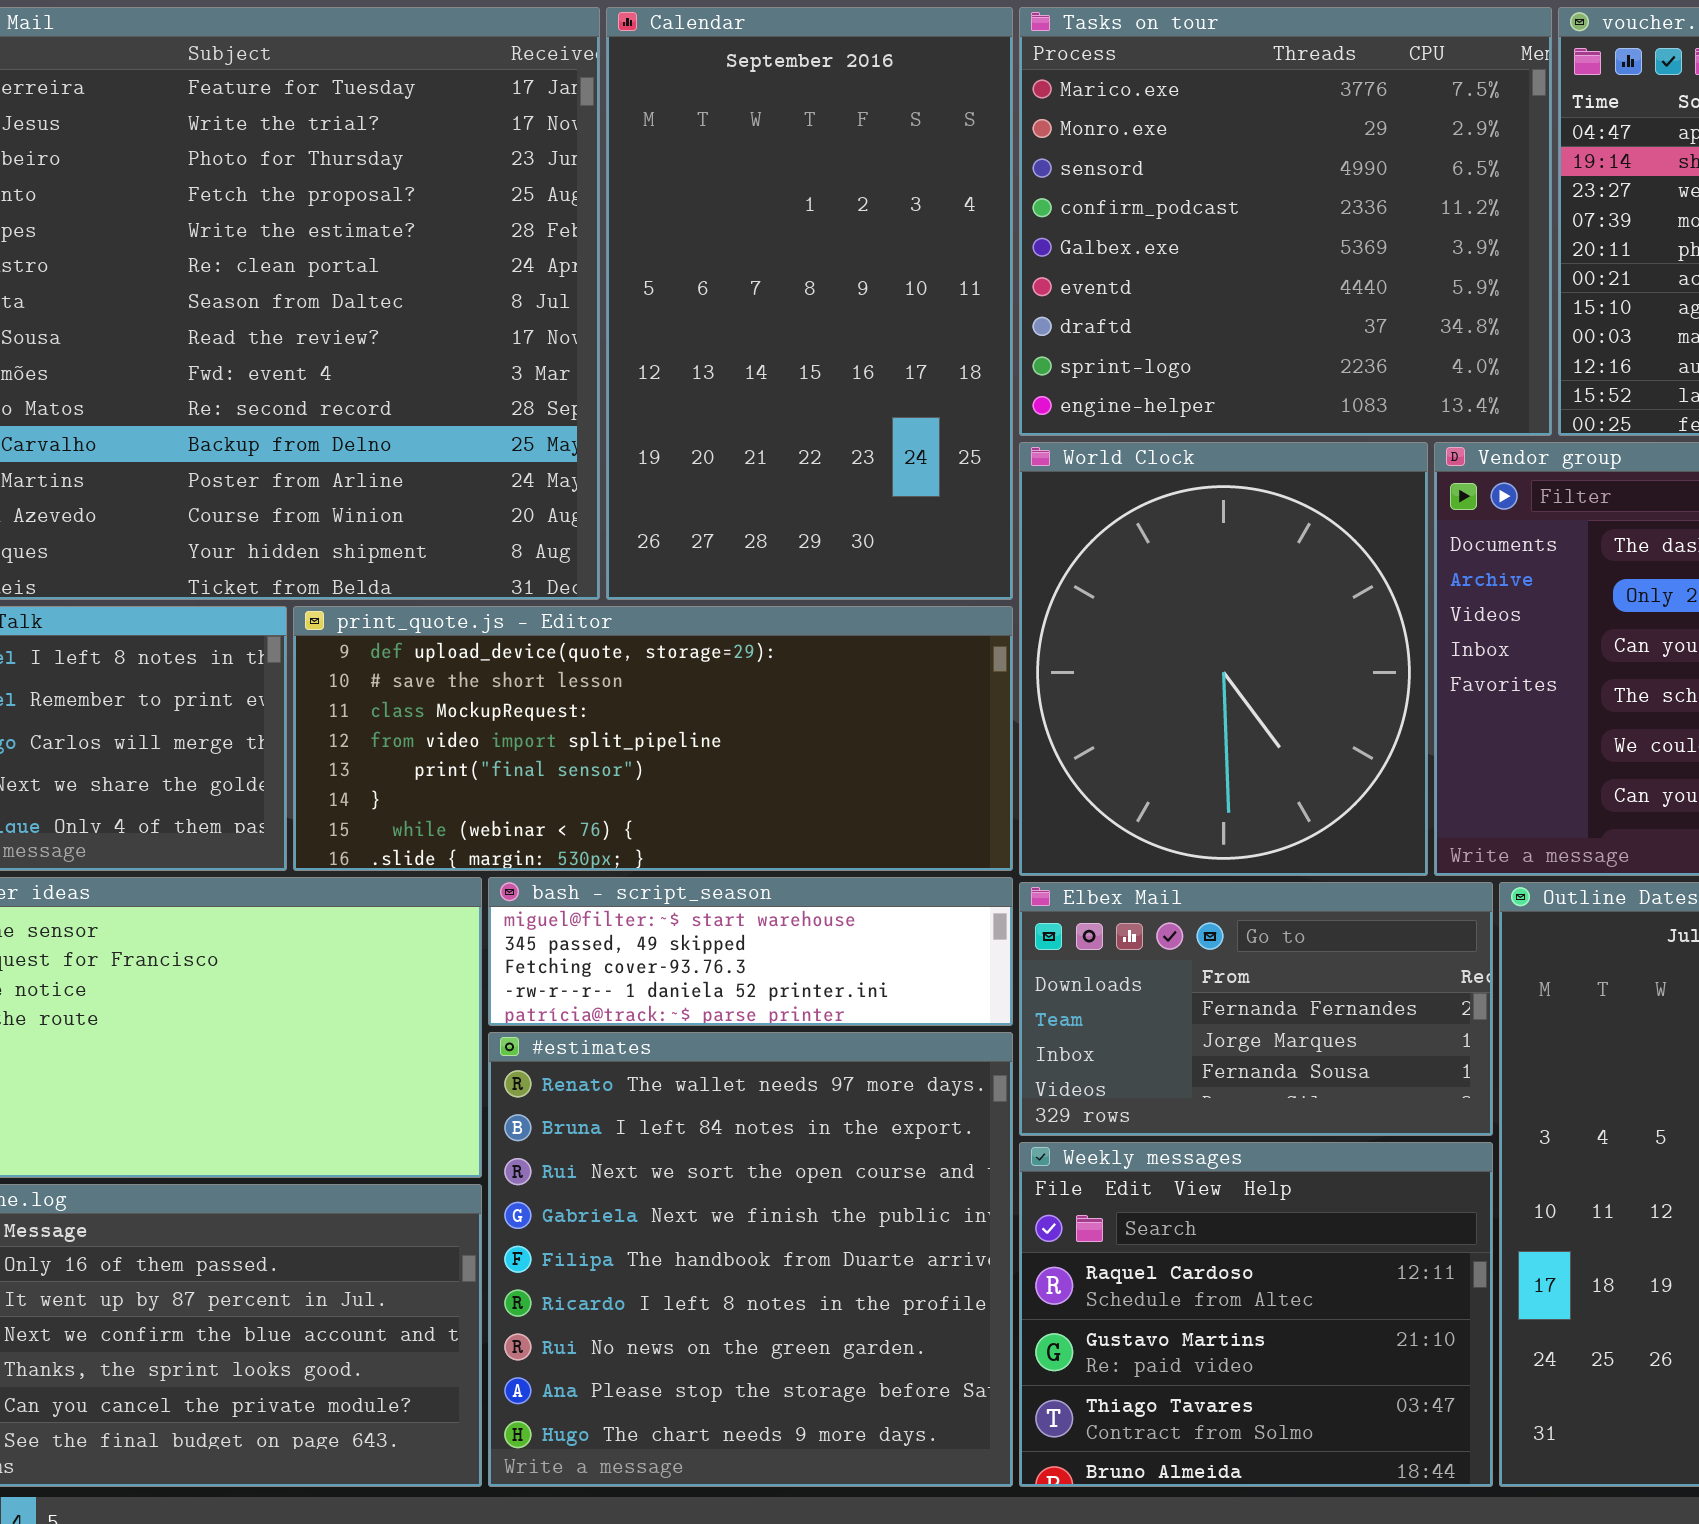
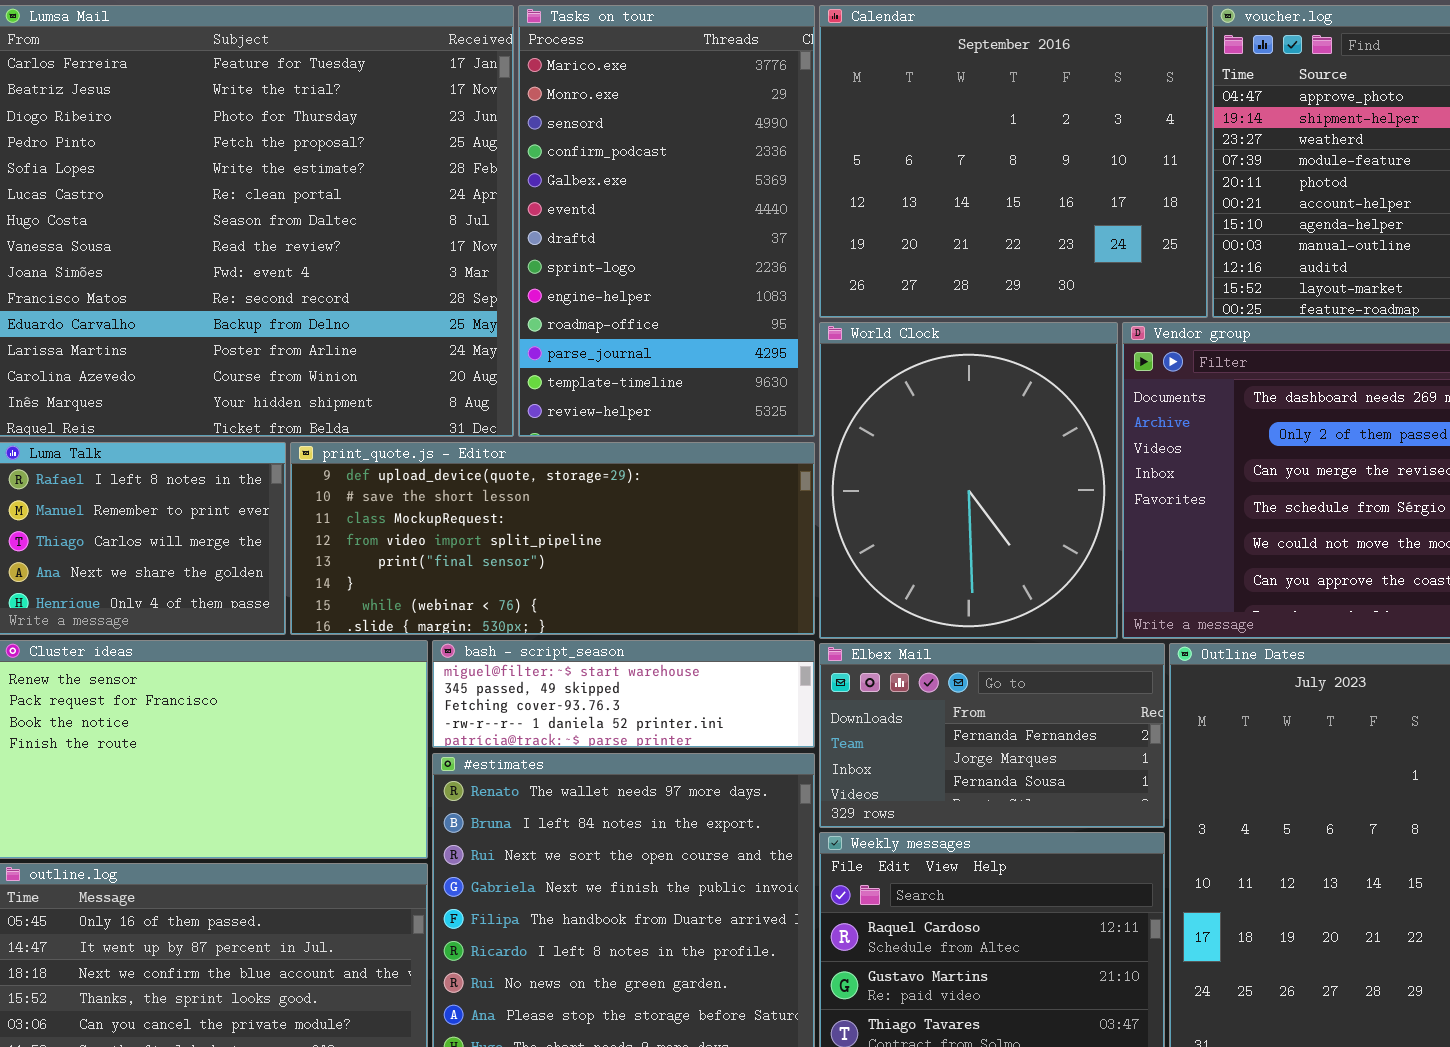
Calendar: [606,7,1013,600] -> [819,5,1208,318], moved, resized
Tasks on tour: [1019,7,1552,436] -> [518,5,815,437], moved, resized

